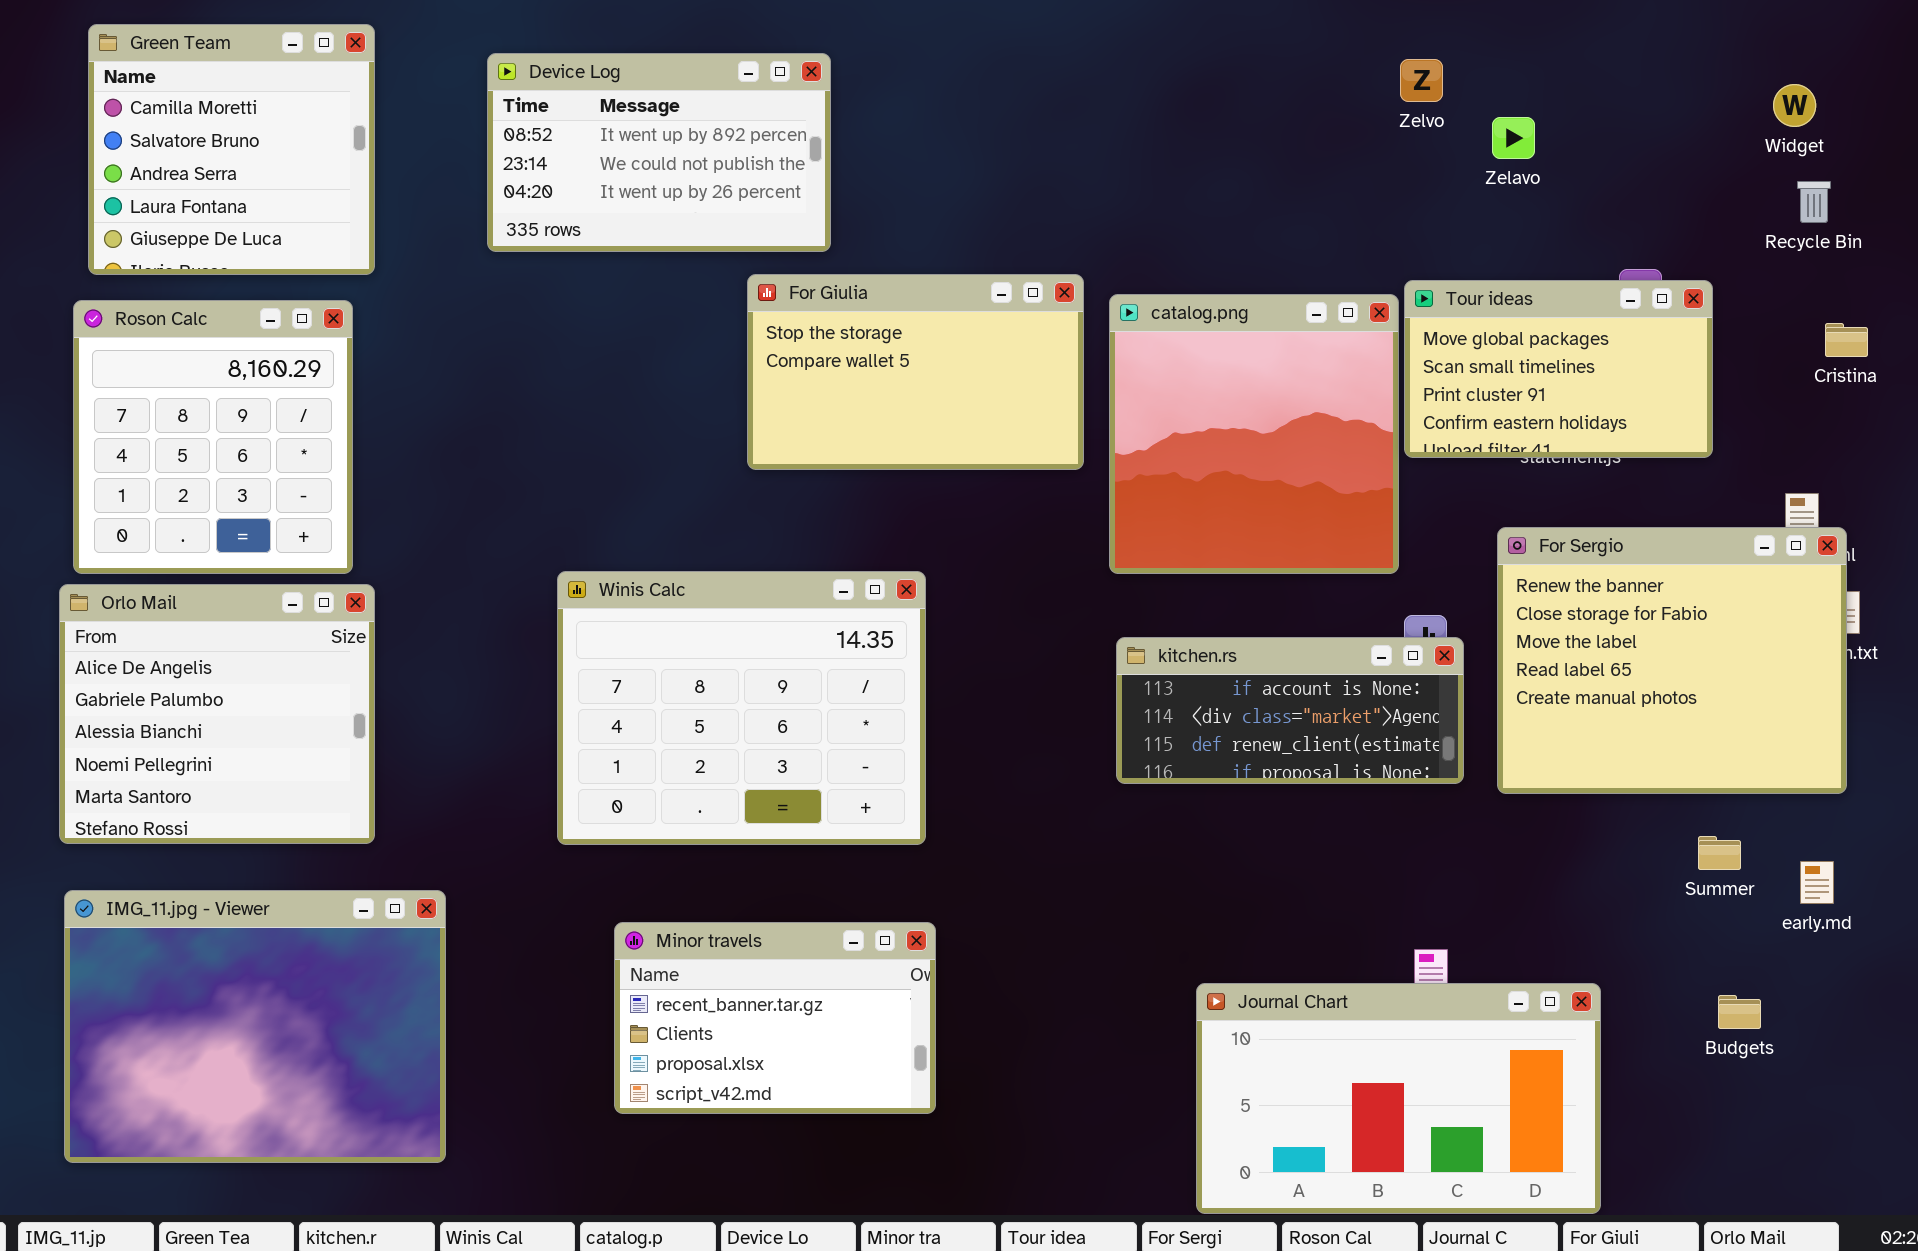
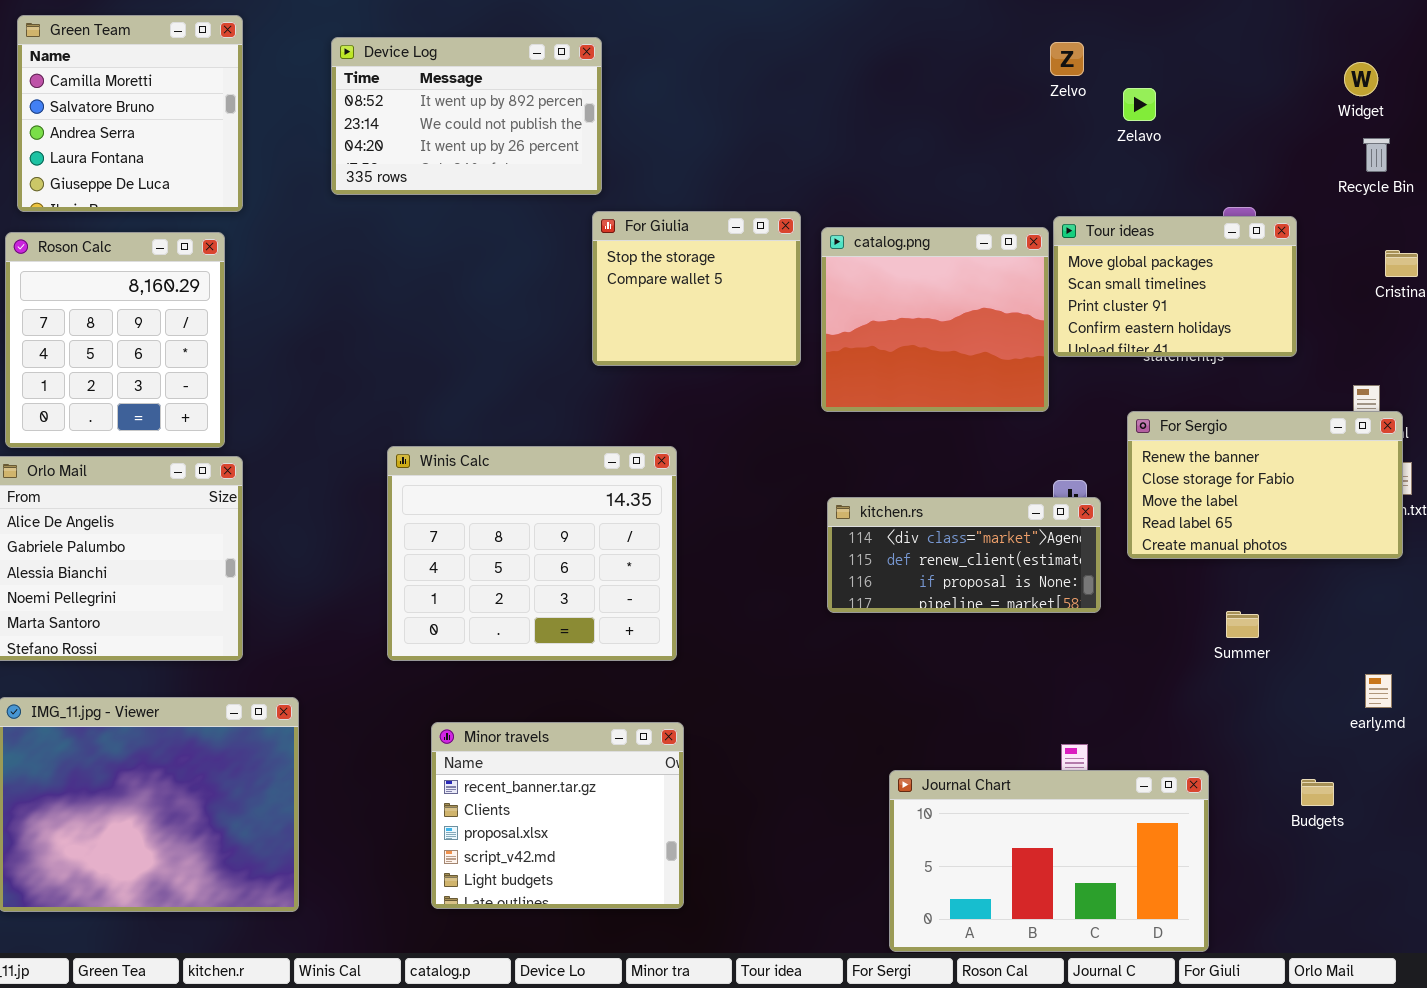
For Giulia: [747,274,1084,470] -> [592,211,801,366], resized
catalog.png: [1109,294,1399,574] -> [821,227,1049,412], resized
For Sergio: [1497,527,1847,794] -> [1127,411,1403,559], resized
kitchen.rs: [1116,637,1464,784] -> [827,497,1101,613], scrolled down 1 row
Summer: [1698,836,1741,870] -> [1226,611,1259,638], moved
Minor travels: [614,922,936,1114] -> [431,722,684,909], resized

